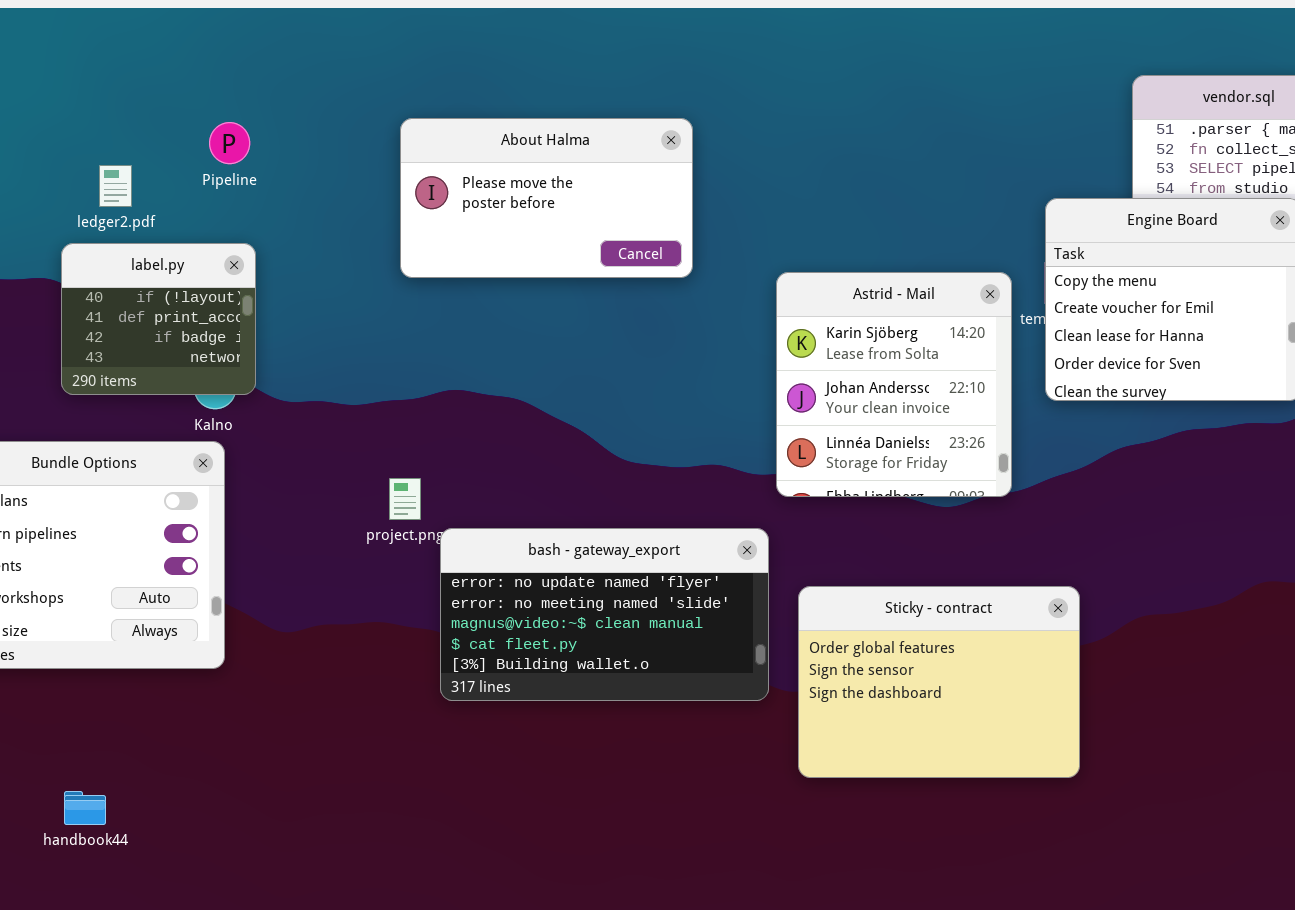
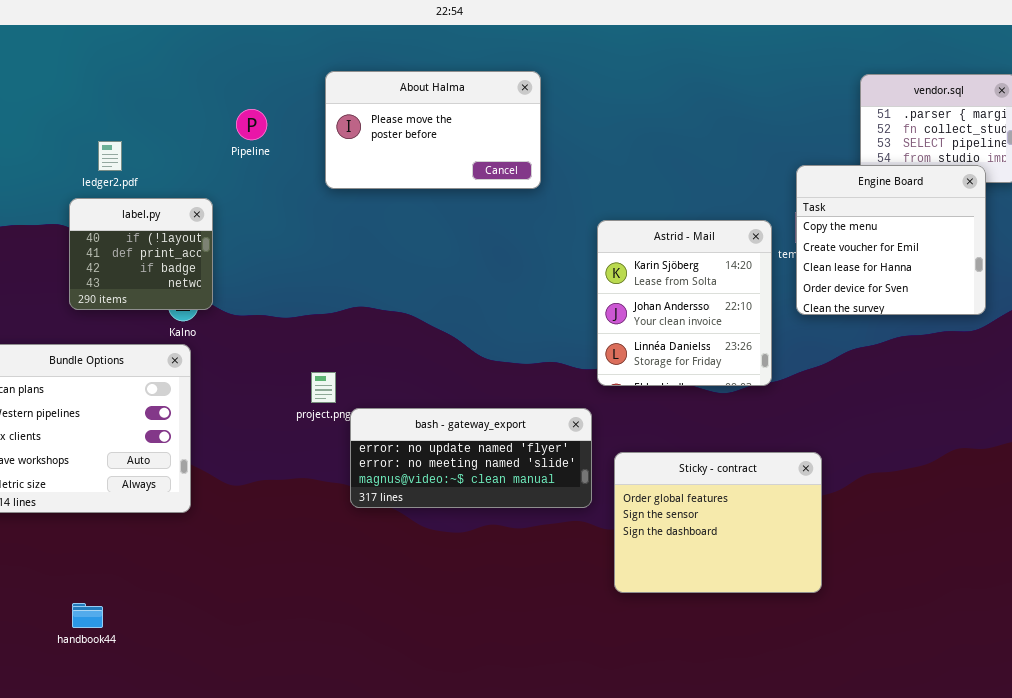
About Halma: [400,118,693,278] -> [325,71,541,189], moved
Pipeline: [209,122,250,164] -> [236,109,267,140], moved
bash - gateway_export: [440,528,769,701] -> [350,408,592,508], resized

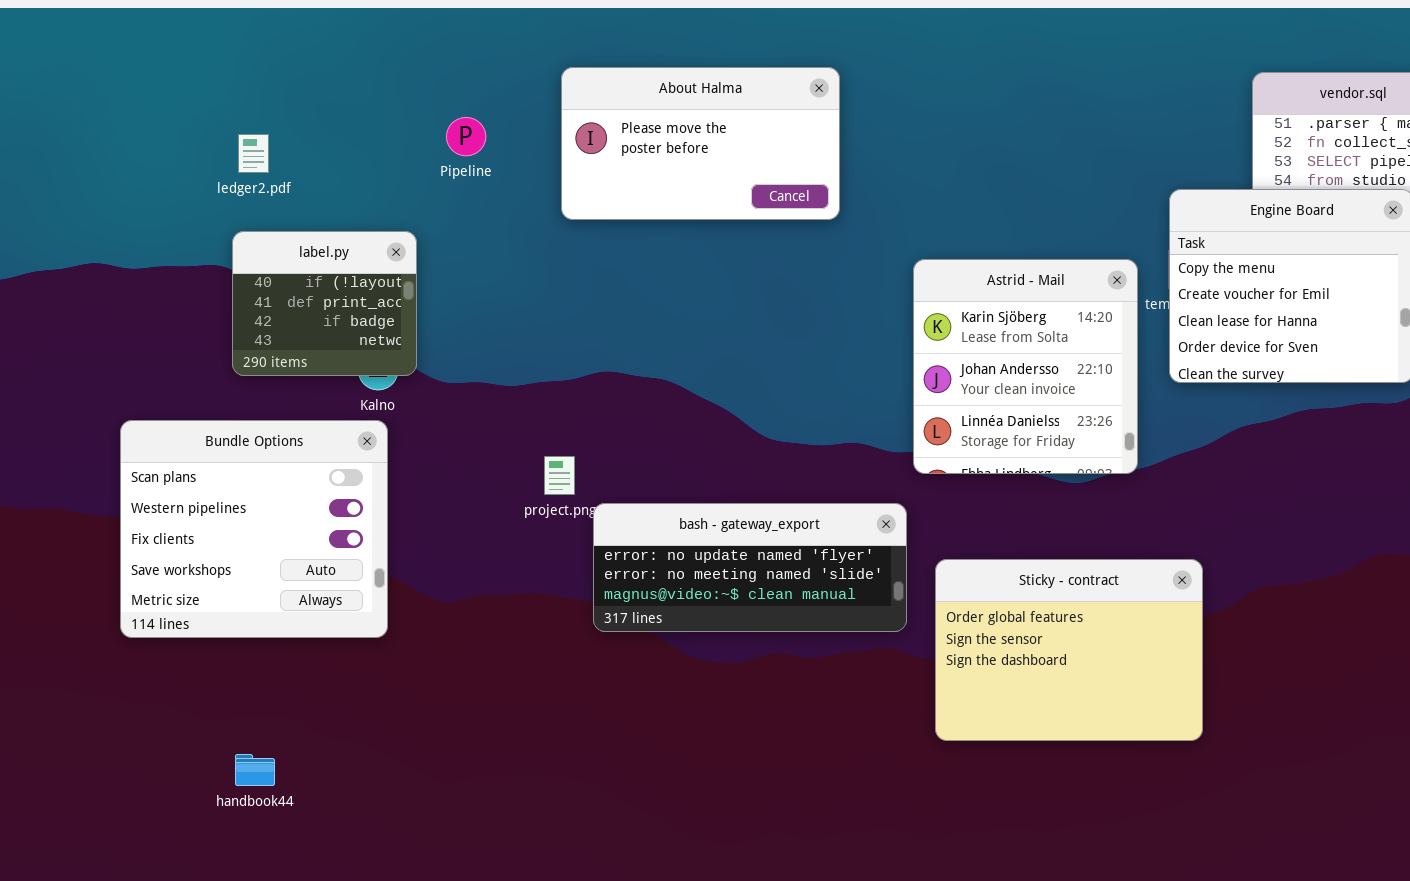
ledger2.pdf: [98,141,122,171] -> [238,134,269,173], moved

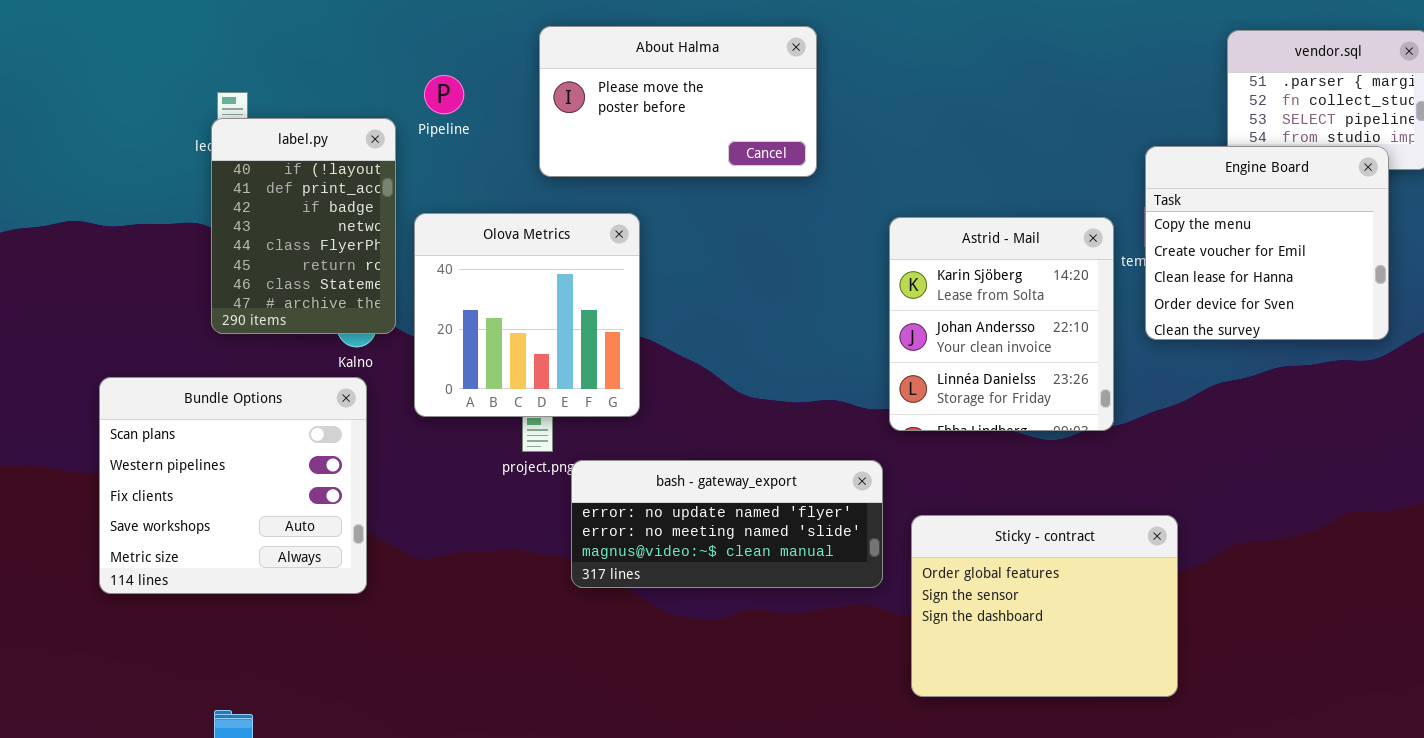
label.py: [232,231,417,376] -> [211,118,396,334], resized
Olova Metrics: none -> [414,213,640,417], opened

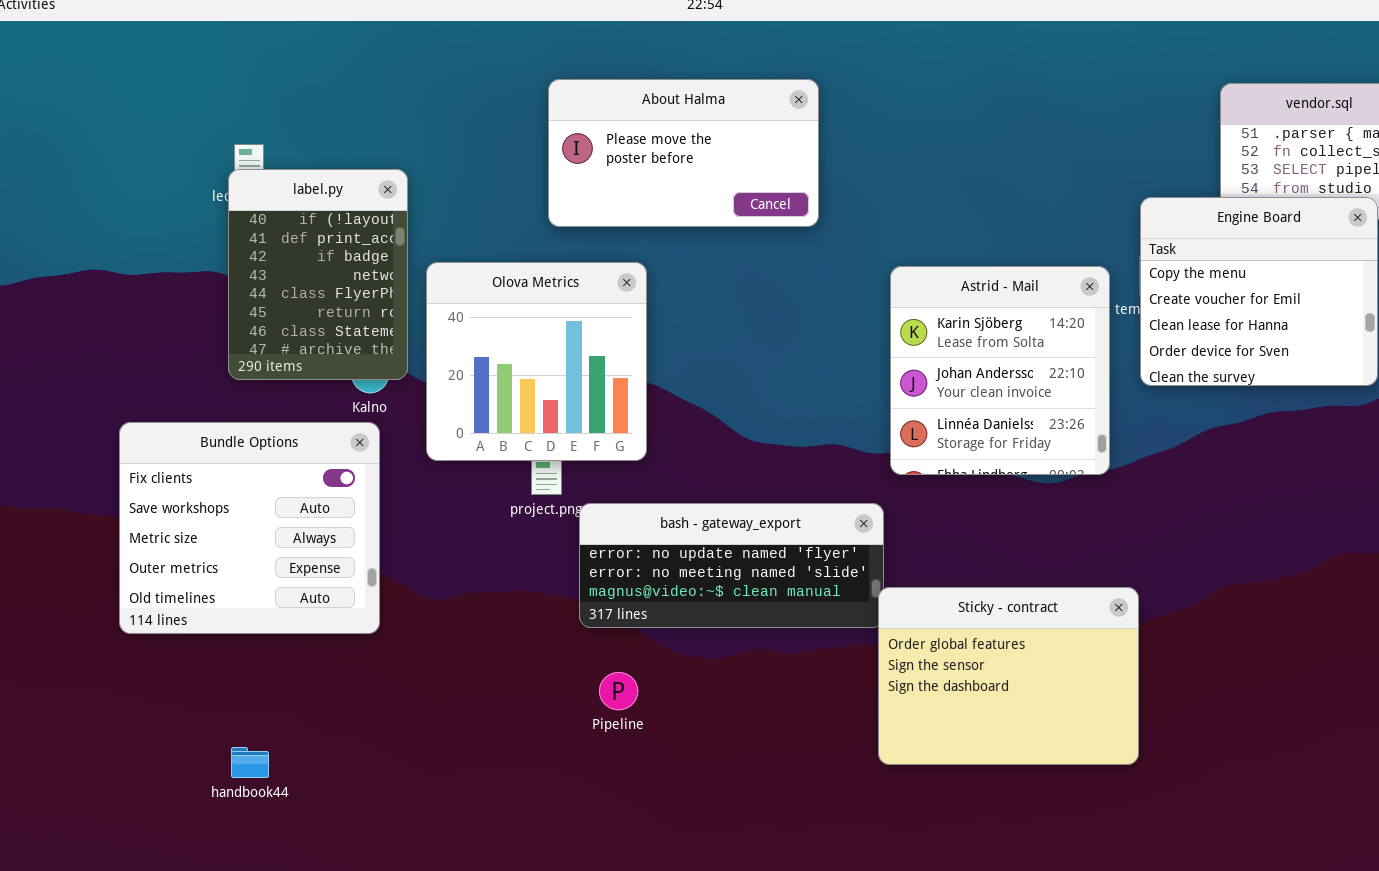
Pipeline: [424,75,464,114] -> [599,672,638,710], moved
Bundle Options: [99,377,367,594] -> [119,422,380,634], scrolled down 2 rows
Sticky - contract: [911,515,1178,697] -> [878,587,1139,765], moved

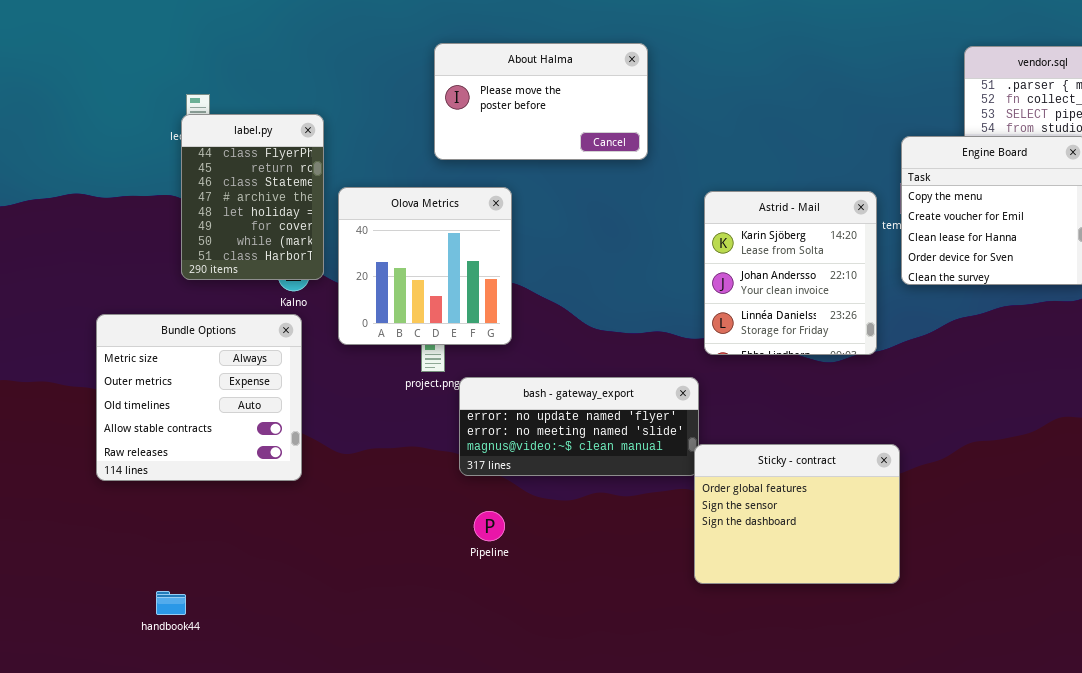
label.py: [228,169,408,380] -> [181,114,324,280], scrolled down 4 rows
Bundle Options: [119,422,380,634] -> [96,314,302,481], scrolled down 2 rows
handbook44: [231,747,269,778] -> [156,591,186,615], moved

